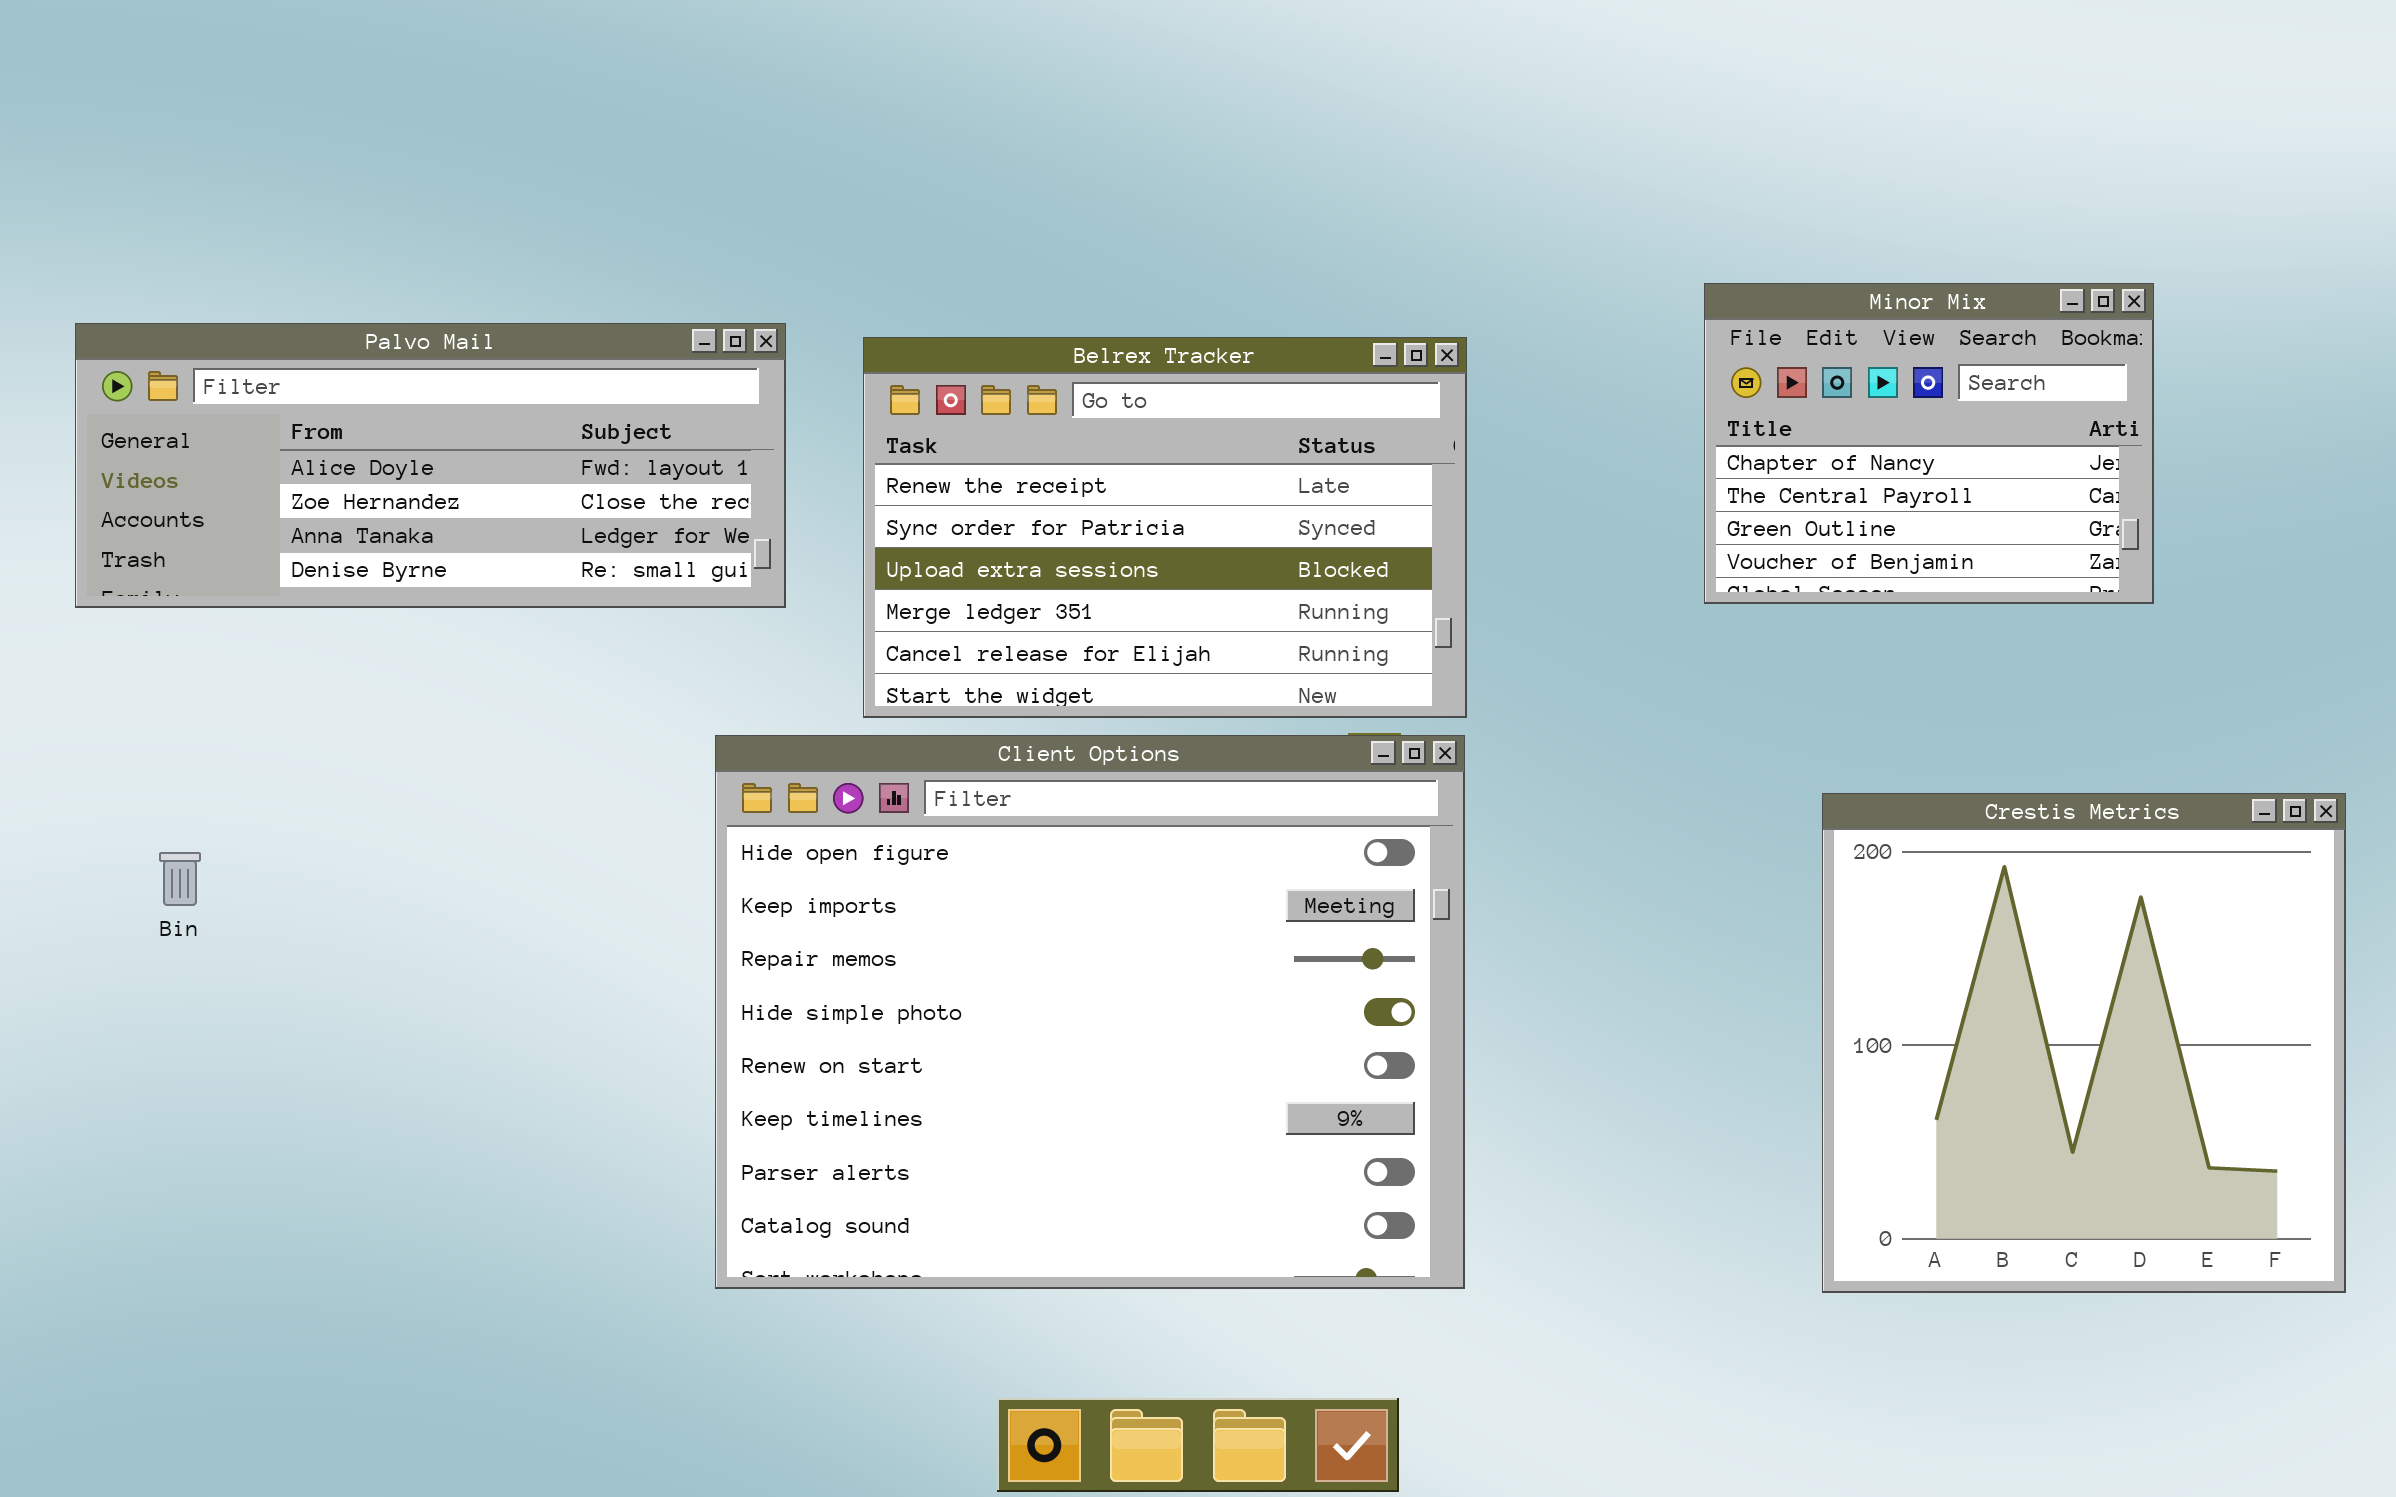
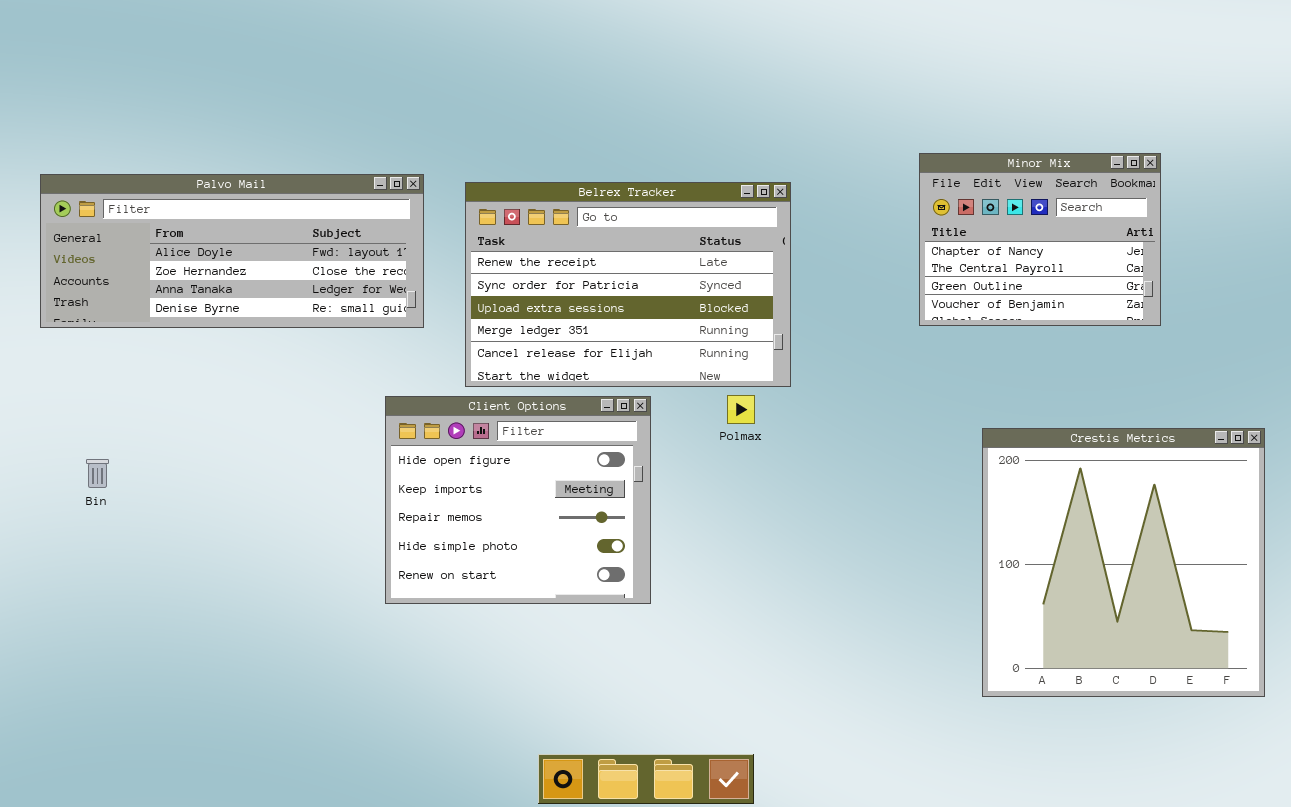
Client Options: [715,735,1465,1289] -> [385,396,651,604], resized

